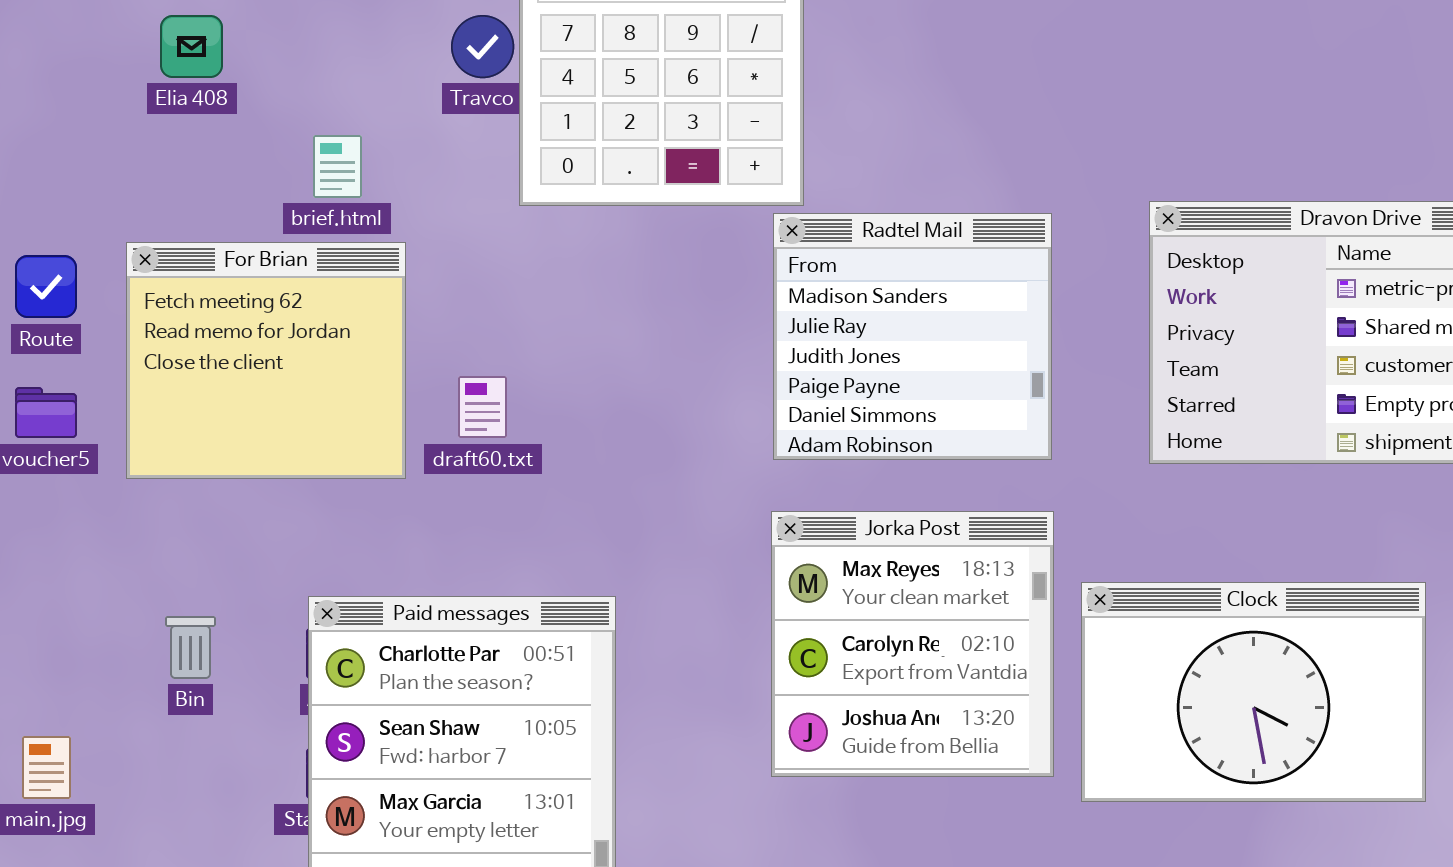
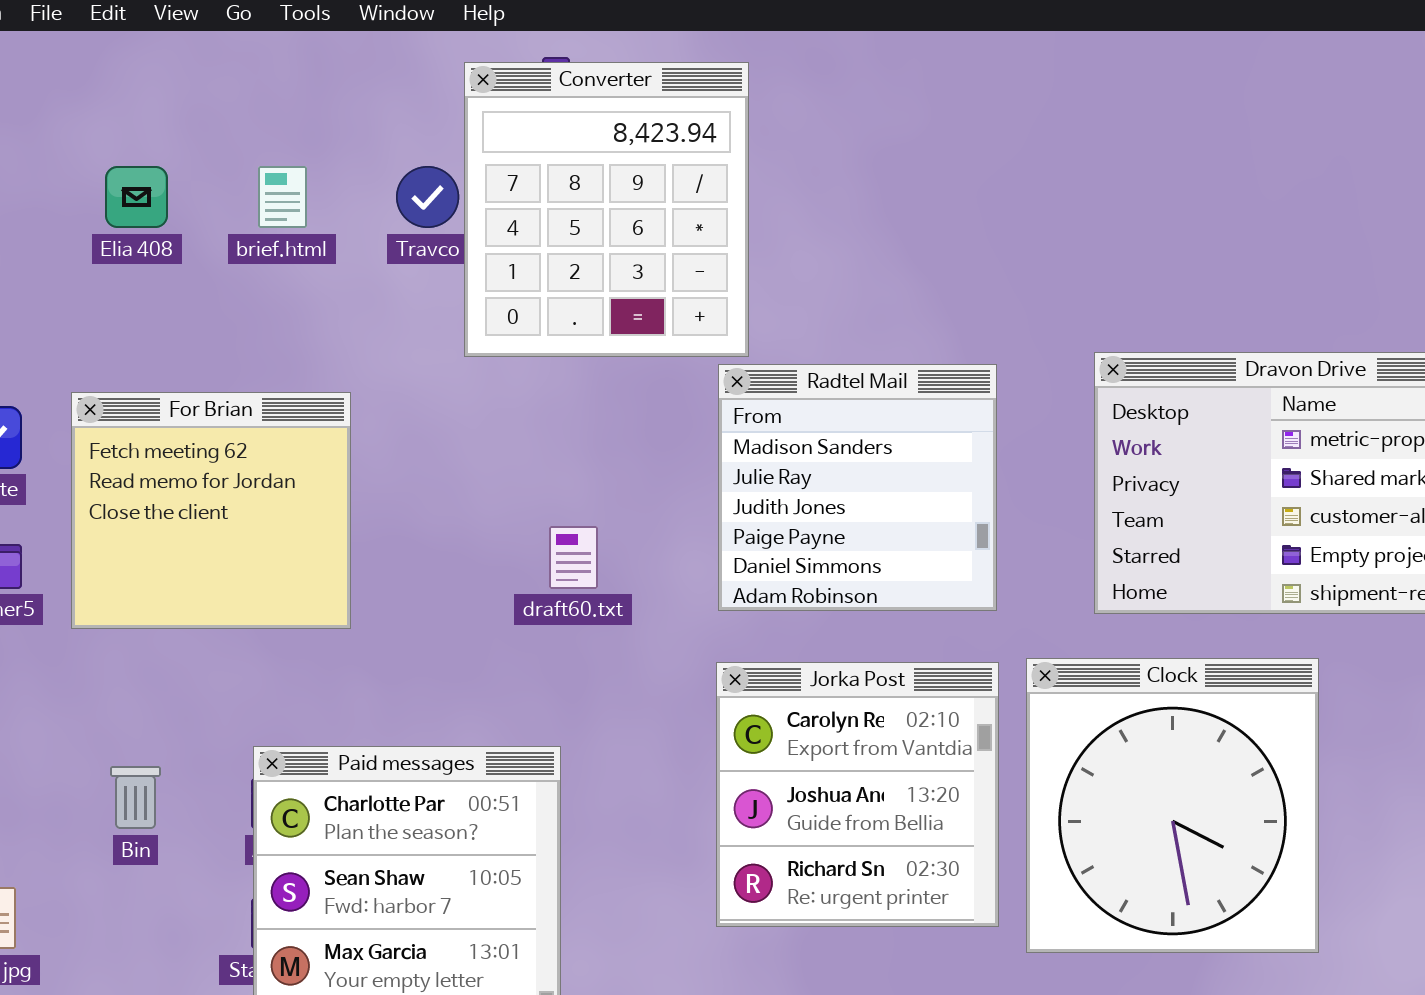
brief.html: [313,135,362,198] -> [258,166,307,228], moved
draft60.txt: [458,376,507,438] -> [549,526,598,589], moved
Jorka Post: [771,511,1054,777] -> [716,662,999,927], scrolled down 1 row
Clock: [1081,582,1426,802] -> [1026,658,1319,953], resized

